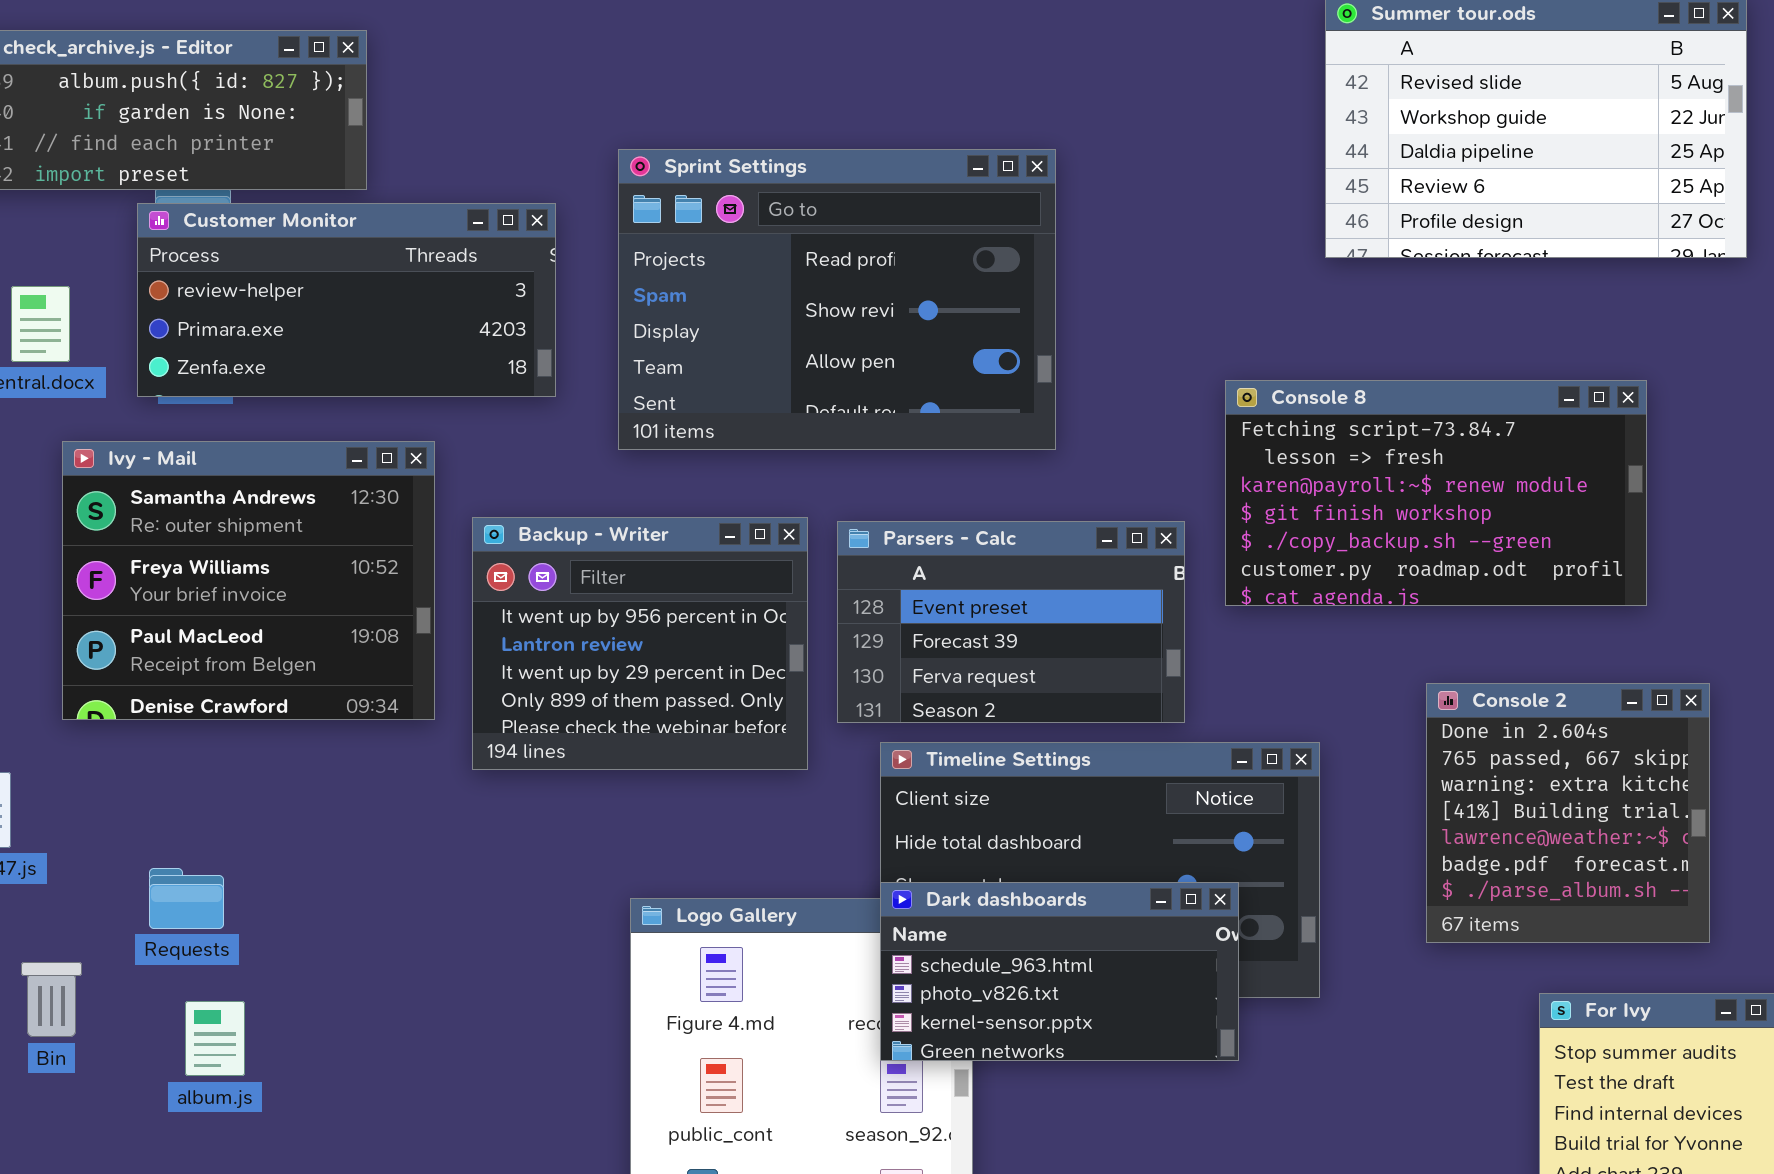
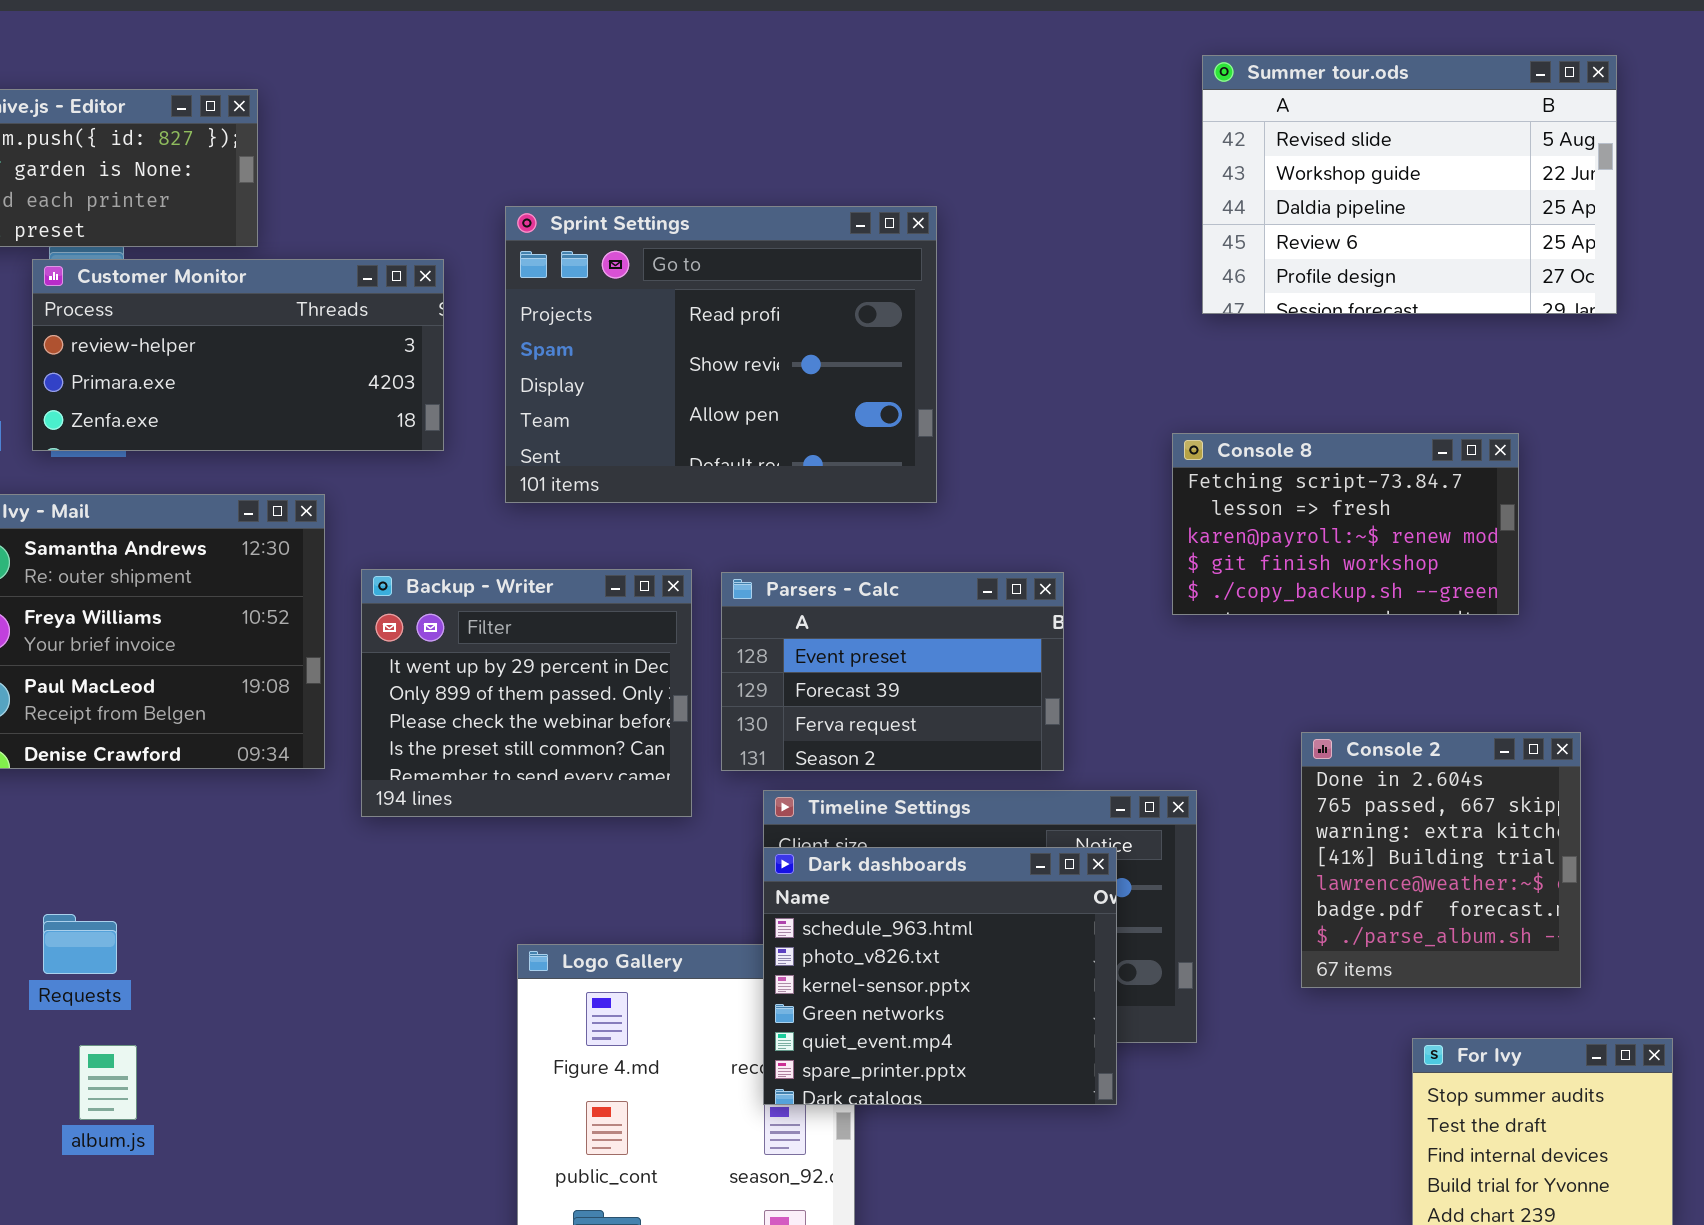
Console 8: [1225,380,1647,606] -> [1172,433,1519,615], resized
Backup - Writer: [472,517,808,770] -> [361,569,692,817], scrolled down 2 rows
Dark dashboards: [880,882,1239,1061] -> [763,847,1117,1105], resized

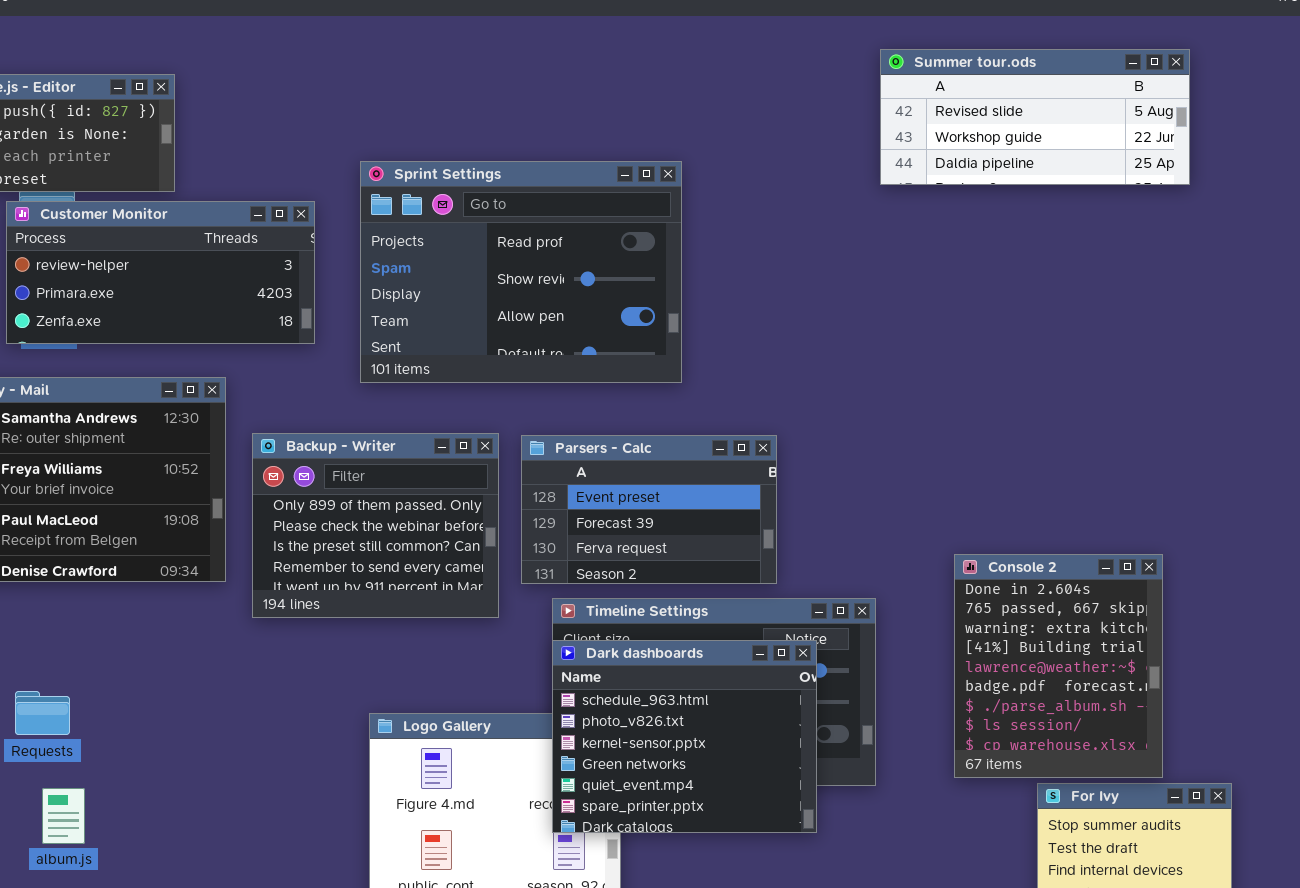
Summer tour.ods: [1202,55,1617,314] -> [880,49,1190,185], resized
Console 8: [1172,433,1519,615] -> none, closed
Backup - Writer: [361,569,692,817] -> [252,433,499,618], scrolled down 1 row
Console 2: [1301,732,1581,988] -> [954,554,1163,778], resized

